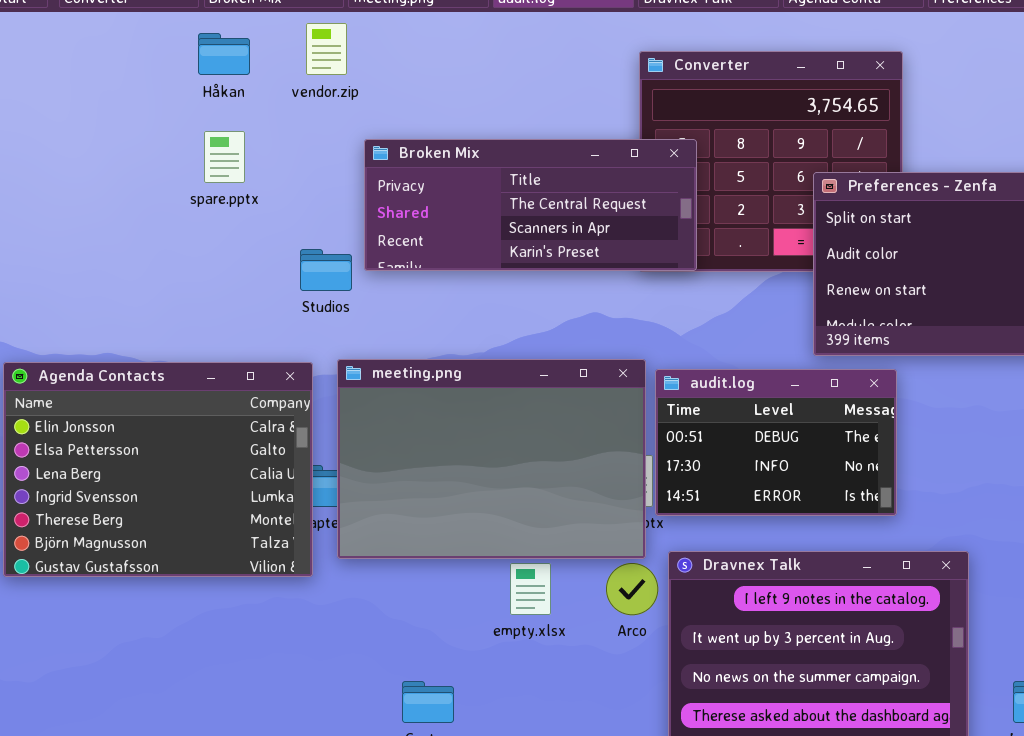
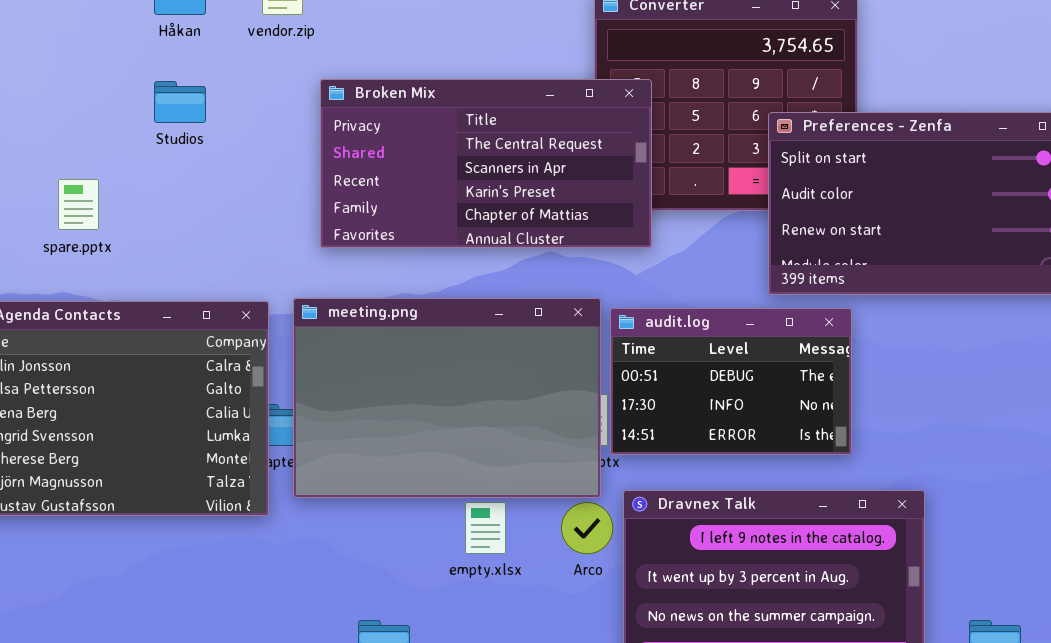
spare.pptx: [204,131,245,183] -> [58,179,99,230], moved
Broken Mix: [364,139,697,271] -> [320,79,652,248], resized
Studios: [300,249,352,291] -> [154,81,206,123], moved

